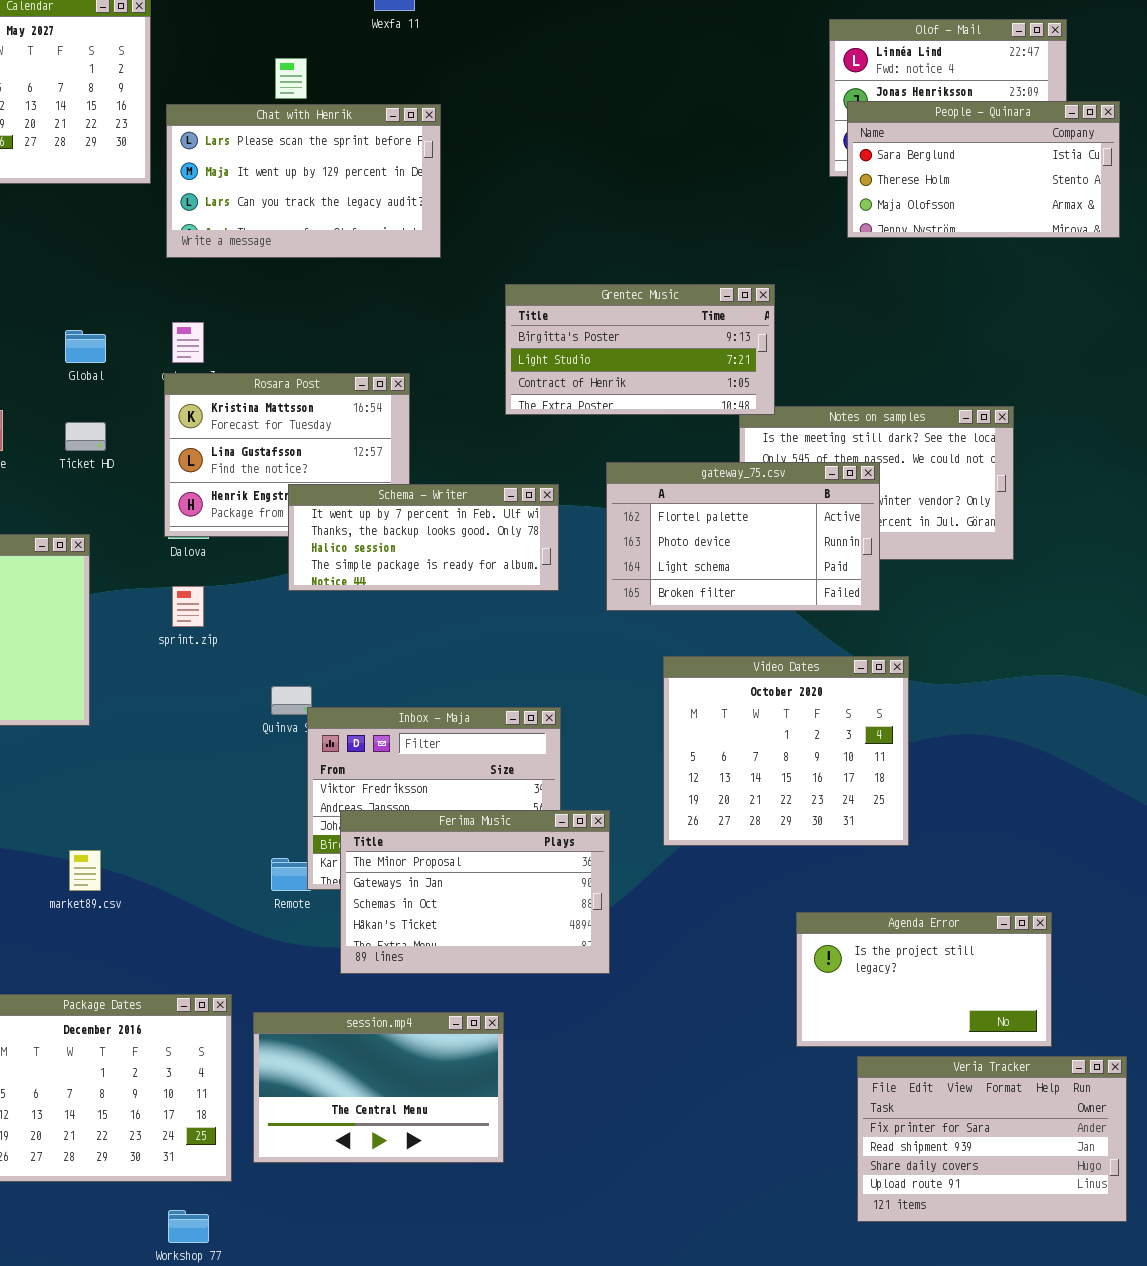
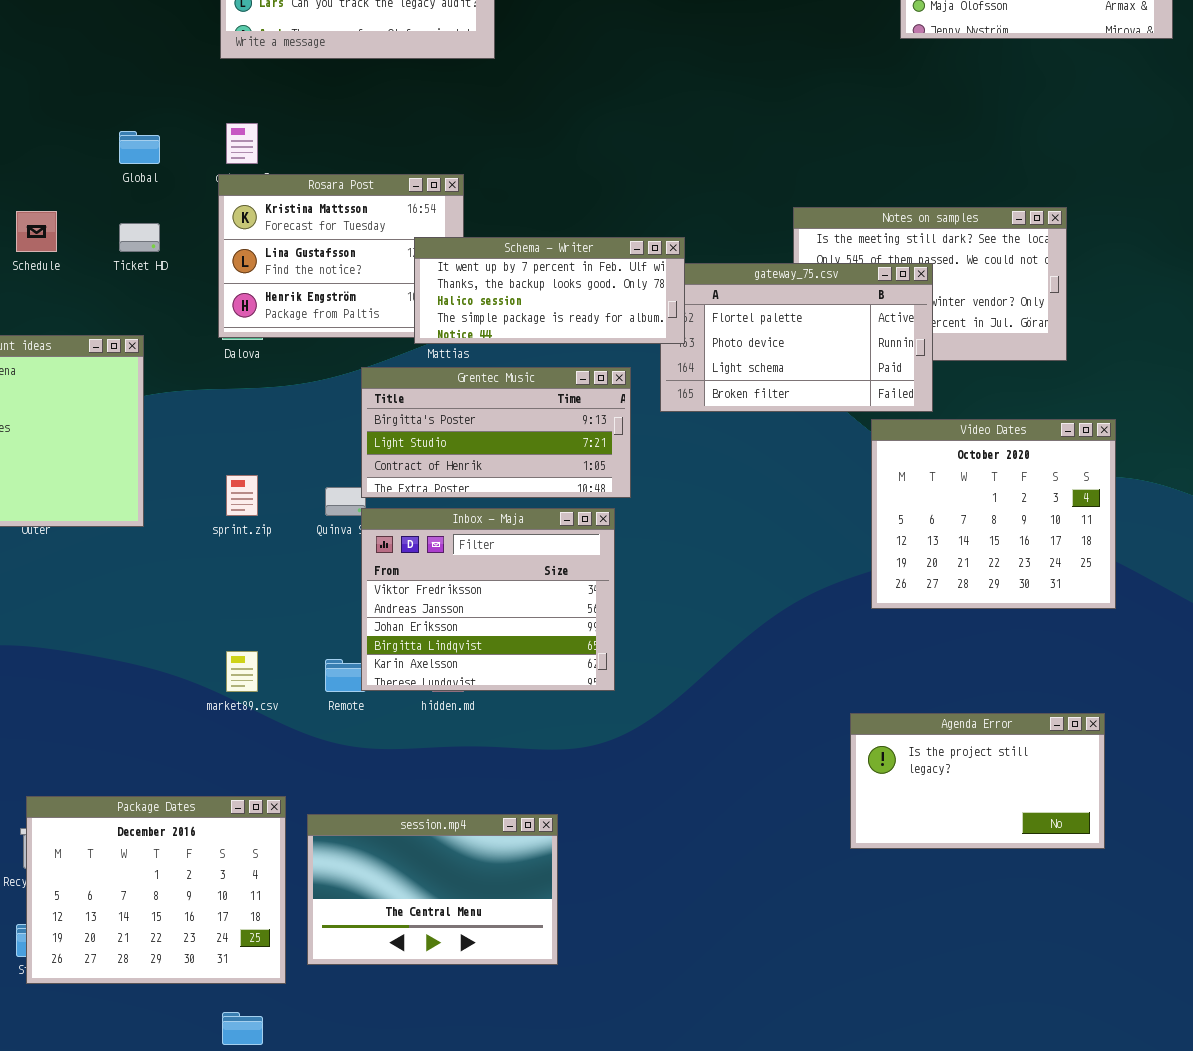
Grentec Music: [505,284,775,415] -> [361,367,631,498], moved
Schema - Writer: [288,484,559,591] -> [414,237,685,344], moved
sprint.zip: [172,586,204,627] -> [226,475,258,516], moved
Video Dates: [663,656,909,846] -> [871,419,1116,609], moved
Ferima Music: [340,810,610,974] -> none, closed
market89.csv: [69,850,101,891] -> [226,651,258,692], moved
Veria Tracker: [857,1056,1127,1222] -> none, closed

